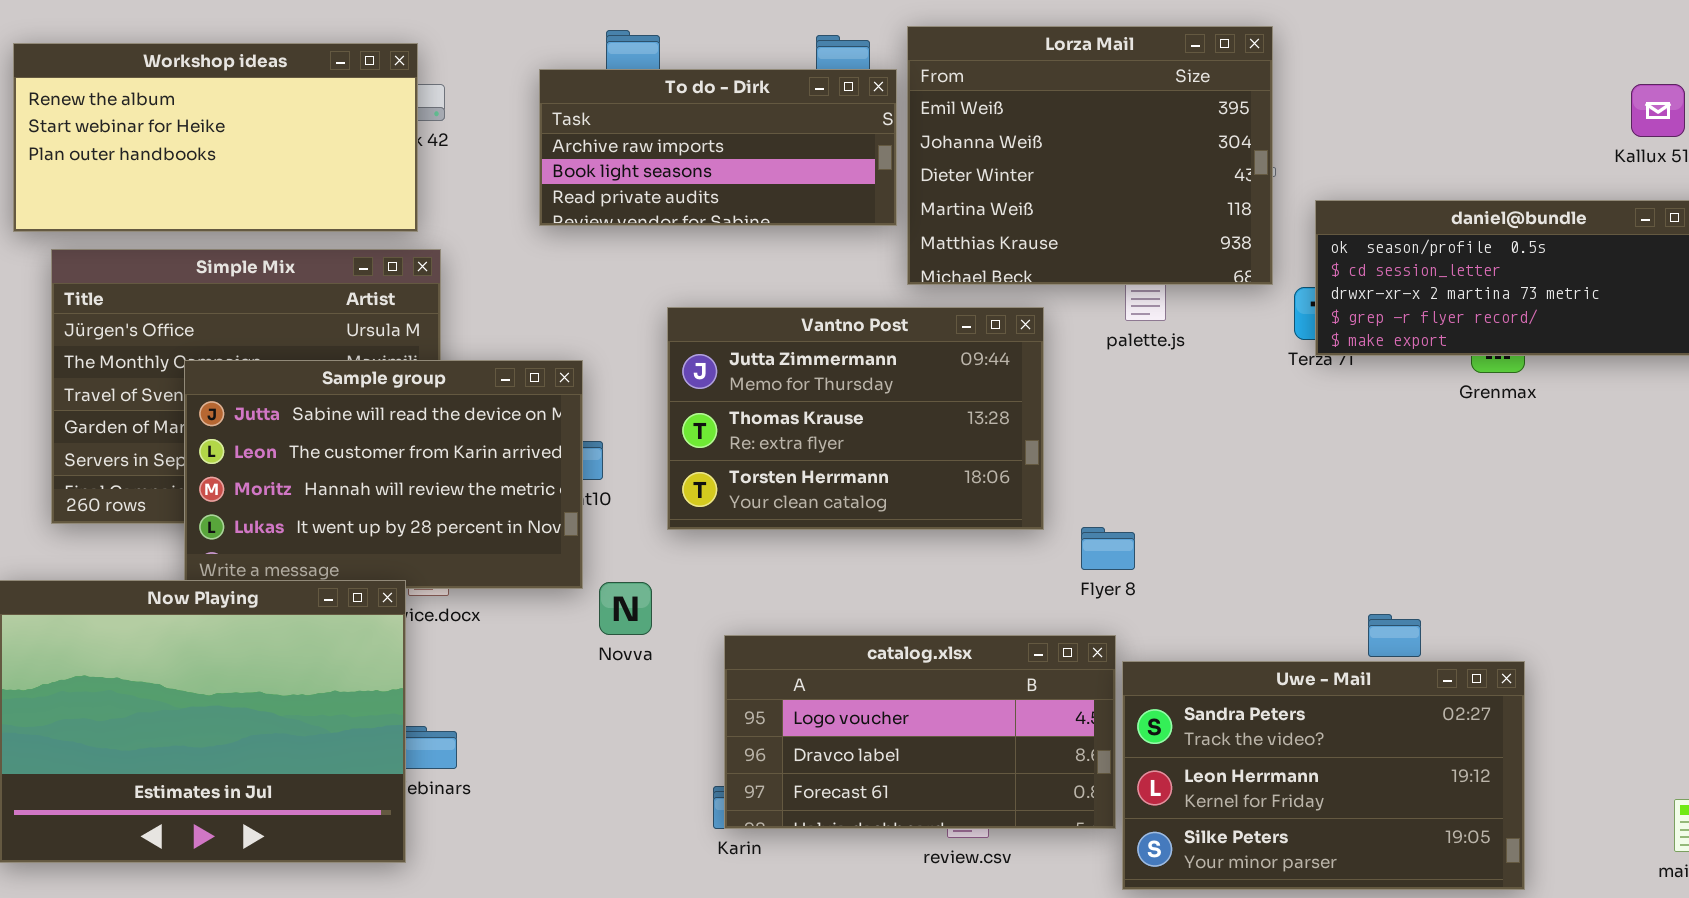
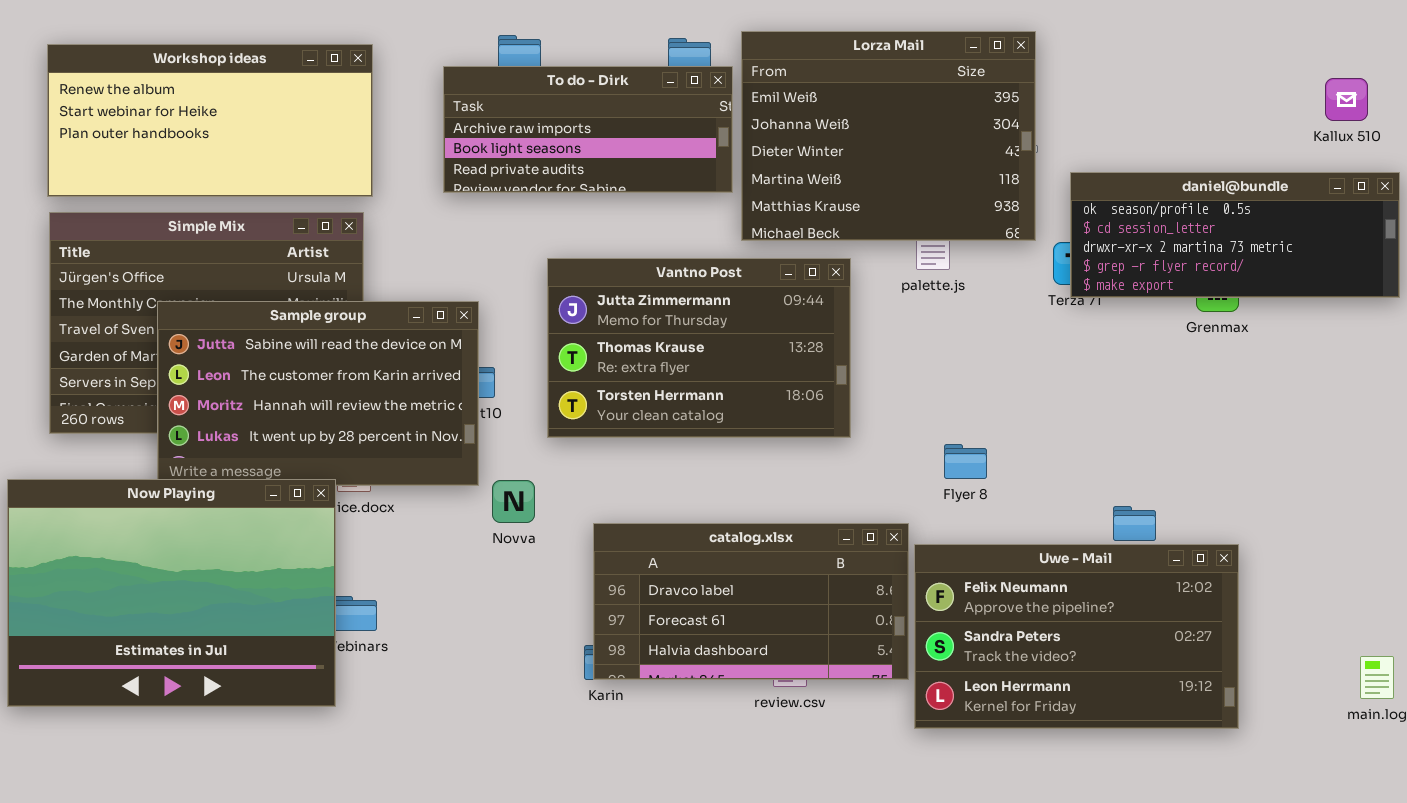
Workshop ideas: [13,43,418,232] -> [47,44,373,197], moved
Flyer 8: [1081,527,1135,570] -> [944,444,987,479], moved
catalog.xlsx: [724,635,1116,829] -> [593,523,909,680], scrolled down 1 row
Uwe - Mail: [1122,661,1525,890] -> [914,544,1239,729], scrolled up 1 row

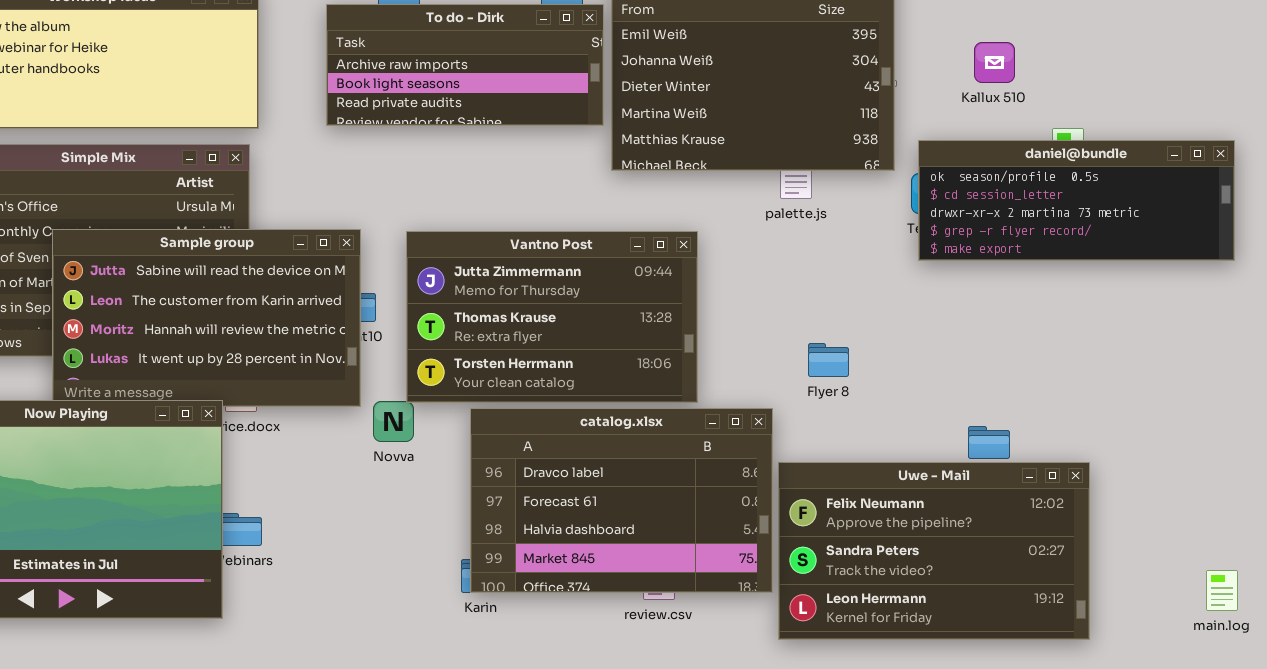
Kallux 510: [1325,78,1368,121] -> [974,42,1015,83], moved
daniel@bundle: [1070,172,1400,298] -> [918,140,1235,261], moved
Vantno Post: [547,258,851,438] -> [406,231,698,403], moved
Flyer 8: [944,444,987,479] -> [808,343,849,377], moved
catalog.xlsx: [593,523,909,680] -> [470,408,773,593], resized

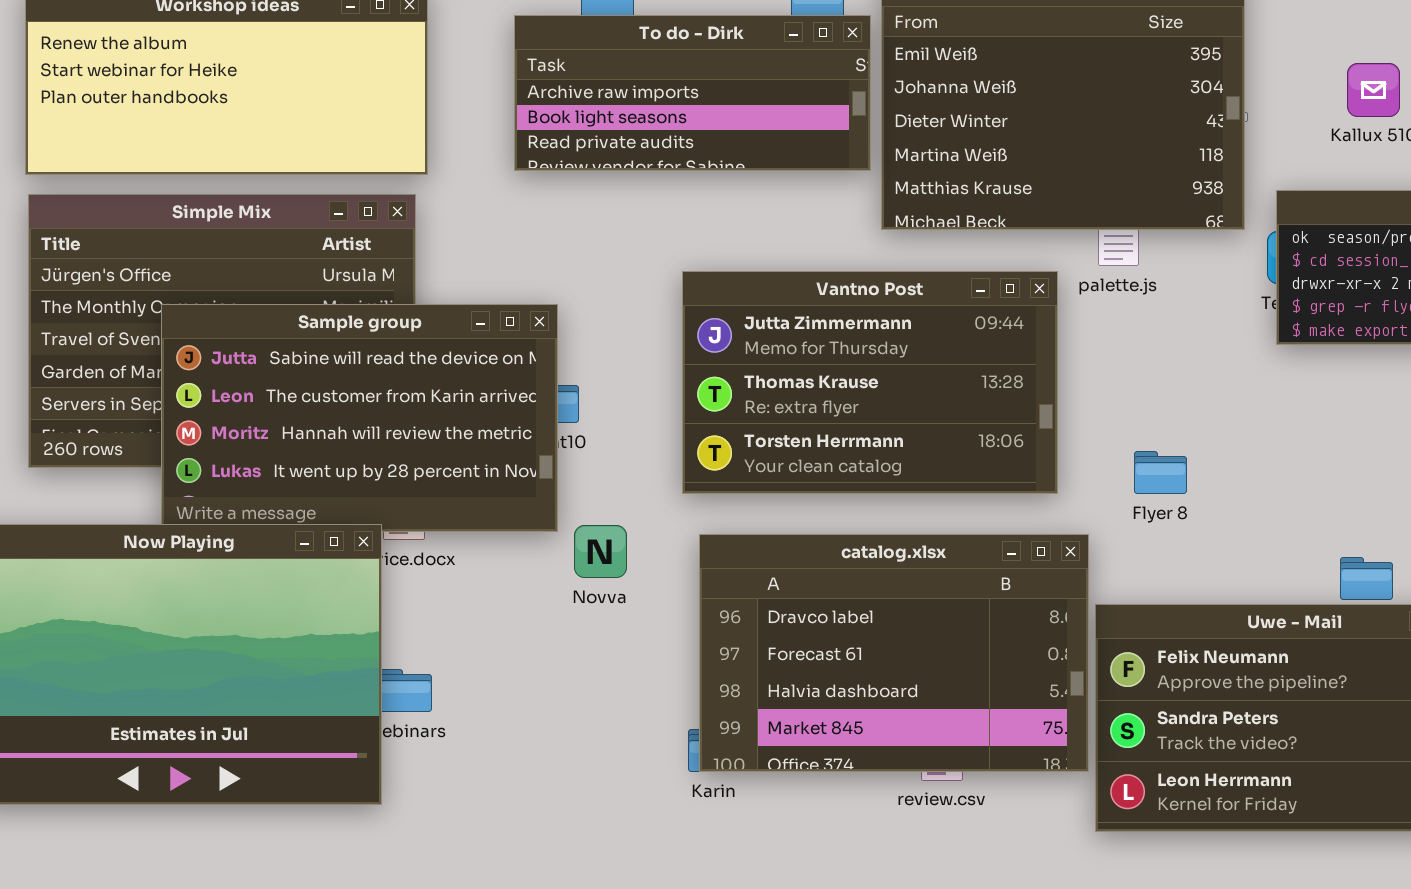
Vantno Post: [406,231,698,403] -> [682,271,1058,494], moved

